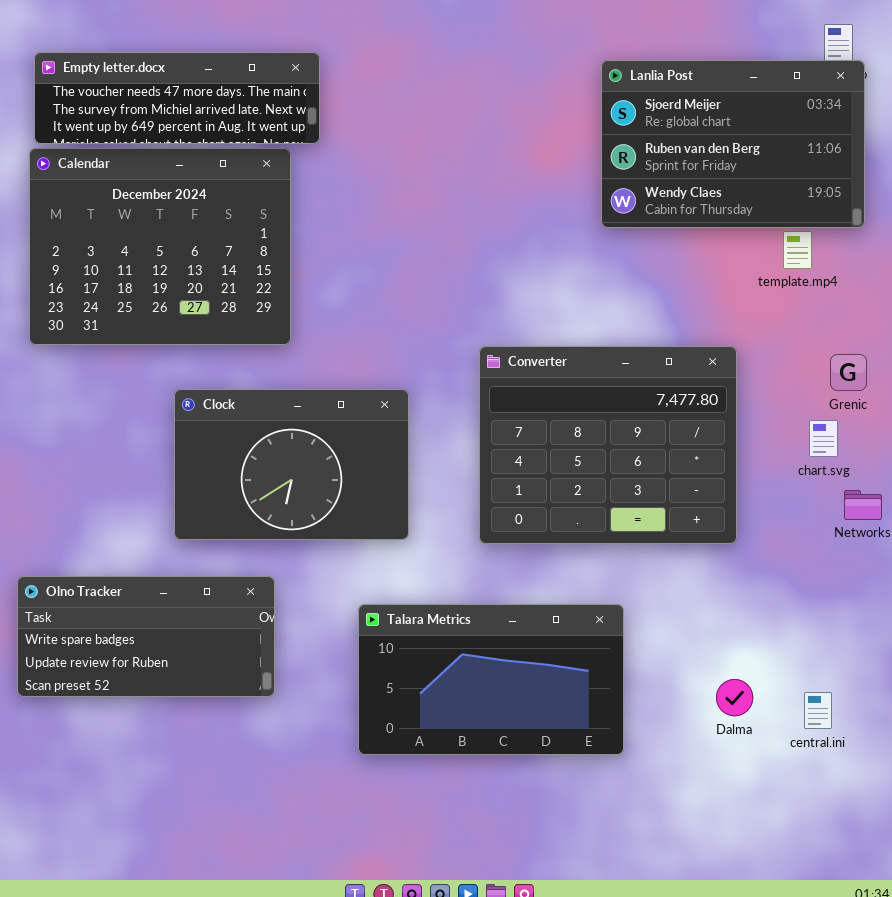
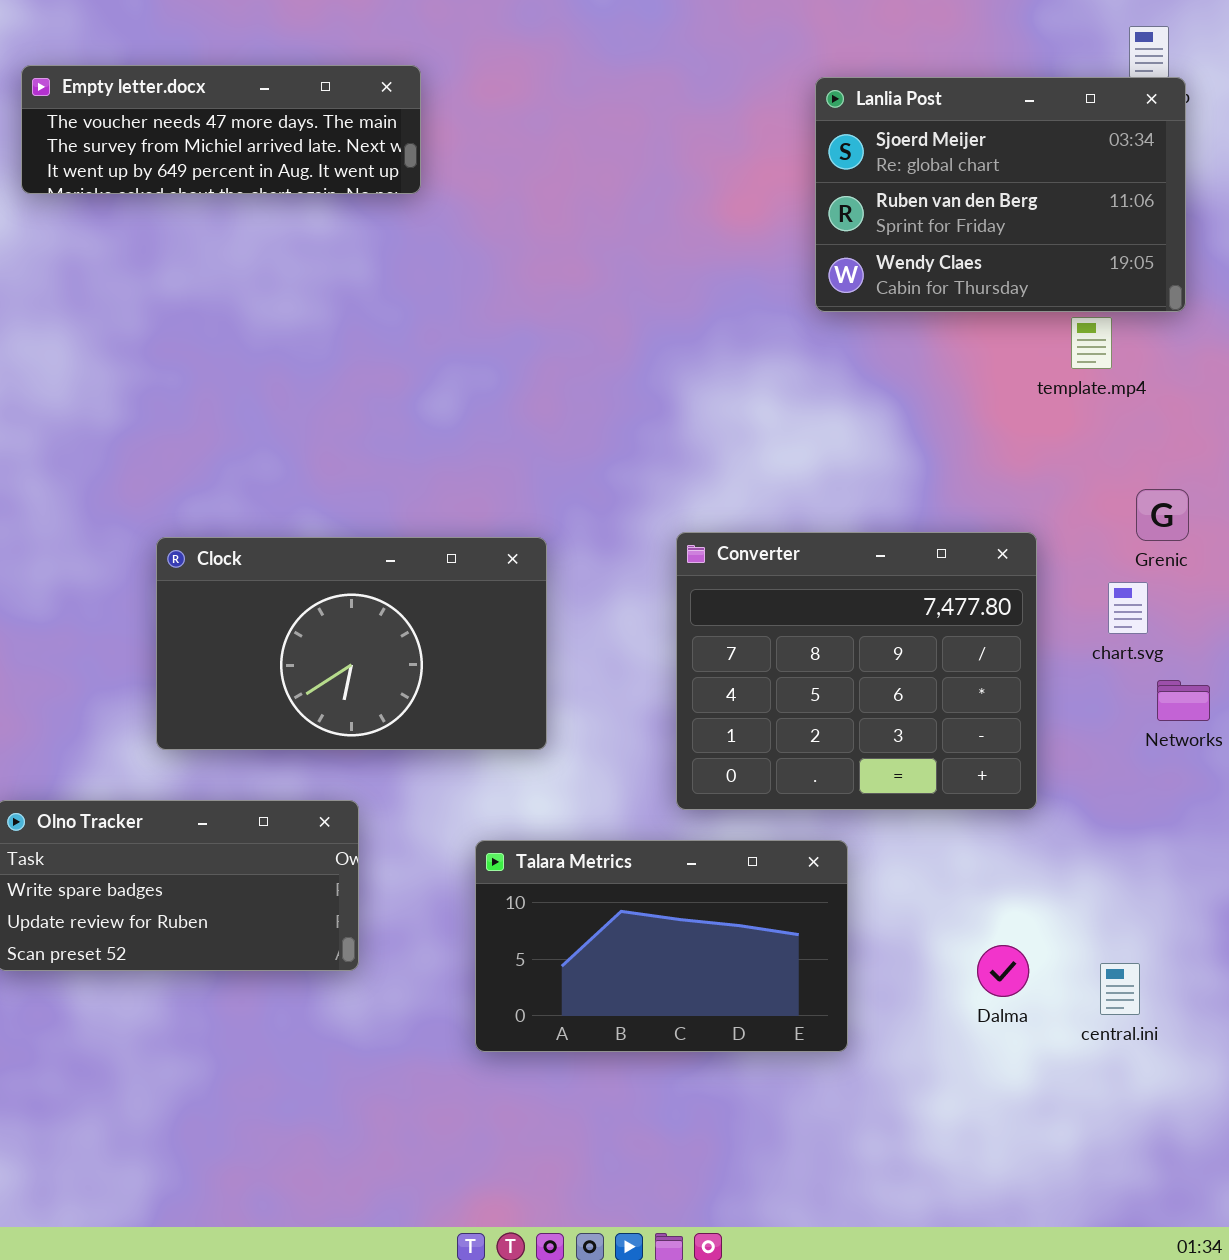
Calendar: [29,148,291,345] -> none, closed
Converter: [479,346,737,544] -> [676,532,1037,810], moved
Clock: [174,389,409,540] -> [156,537,547,750], resized

